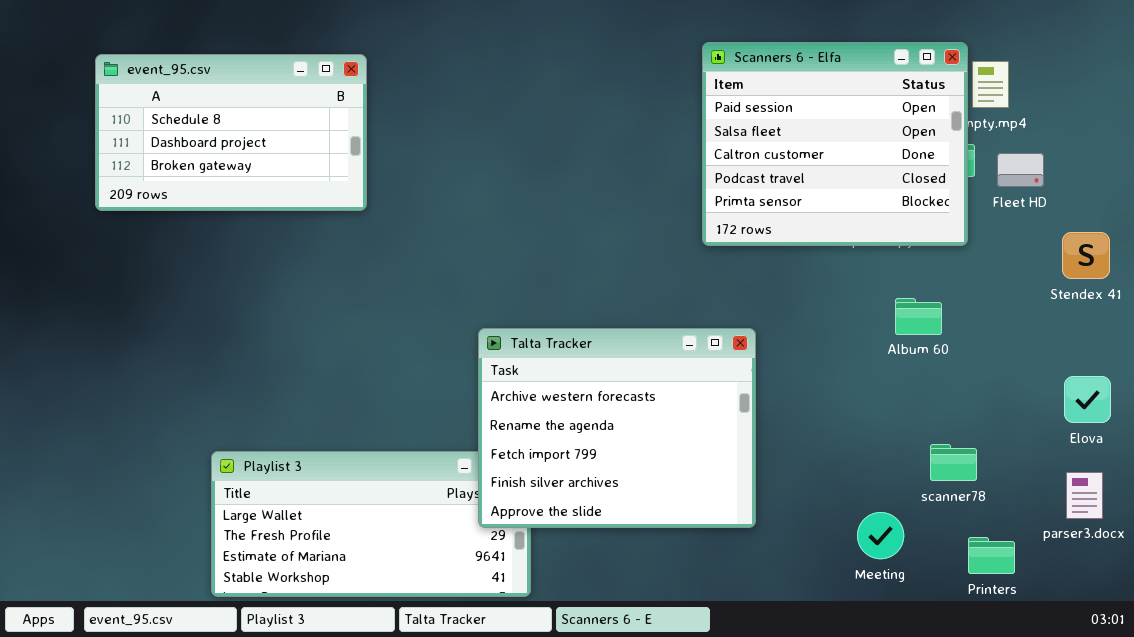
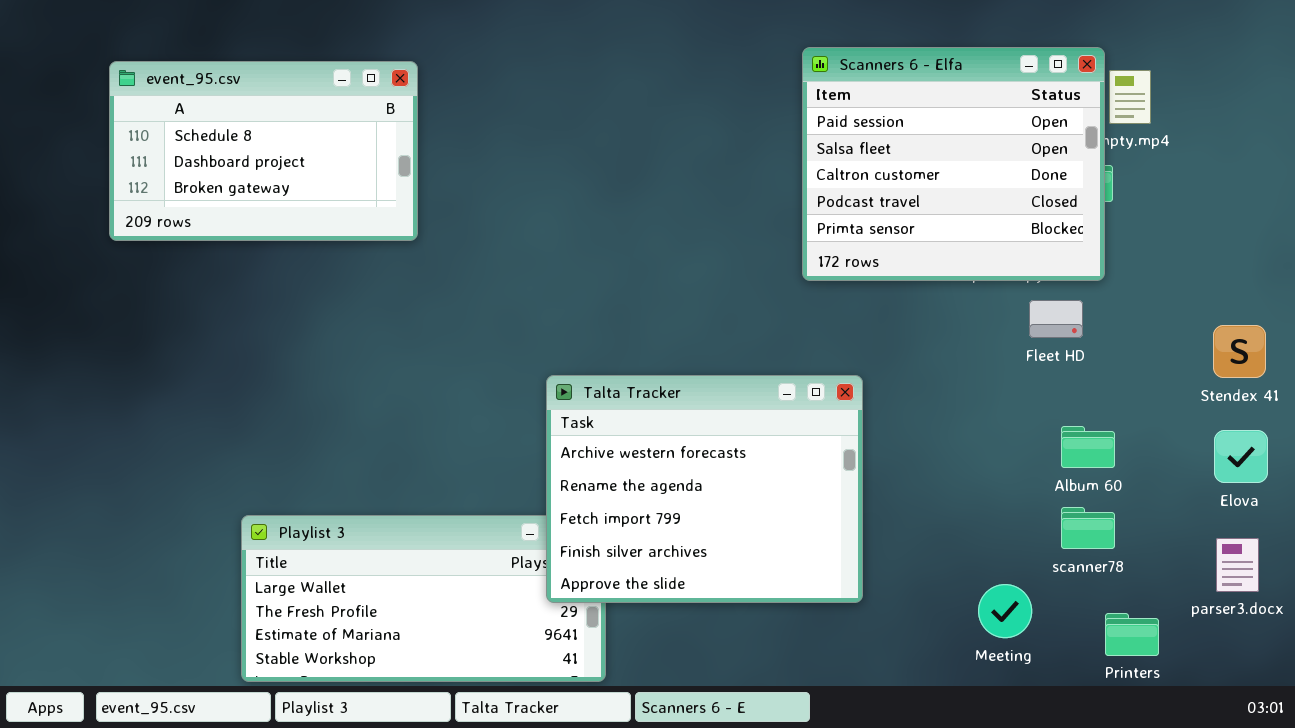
Fleet HD: [997,153,1044,187] -> [1029,300,1083,338], moved
Stendex 41: [1062,232,1110,279] -> [1213,325,1266,378], moved
Album 60: [895,298,942,335] -> [1061,426,1115,468], moved

